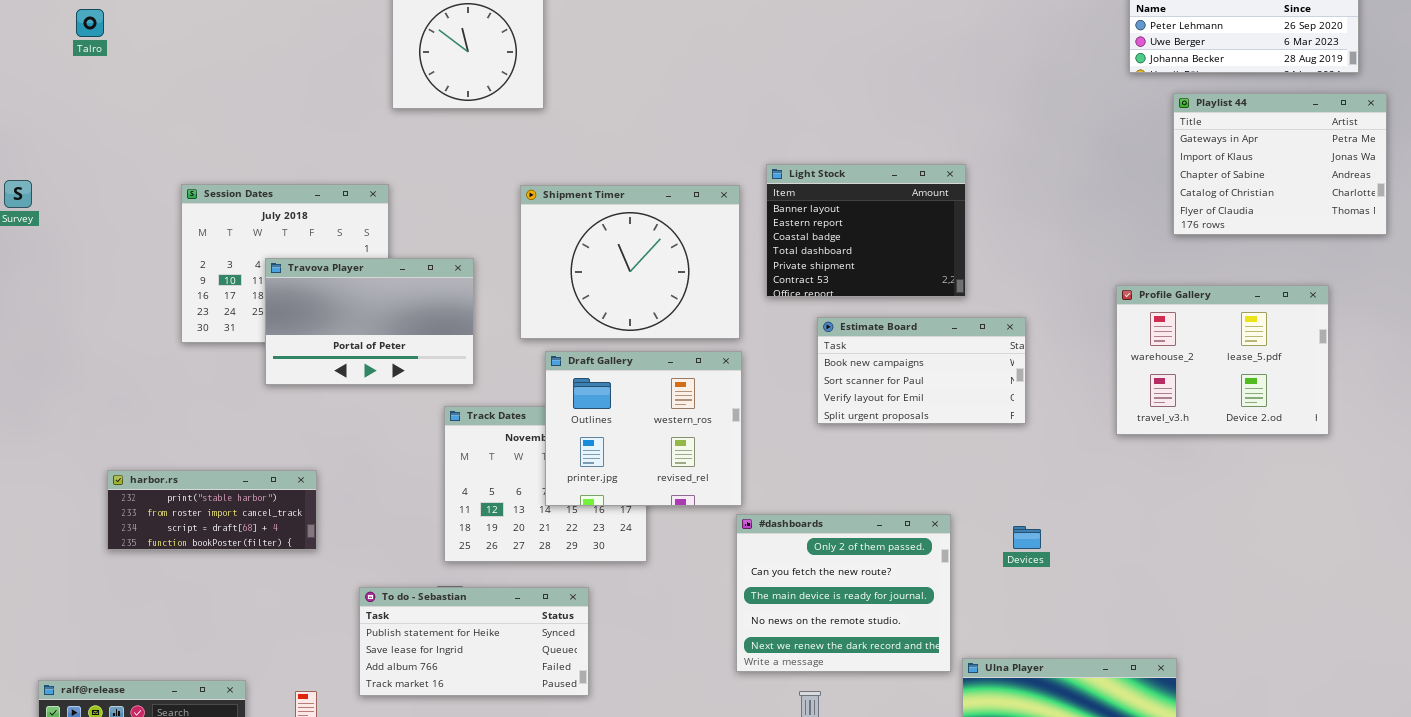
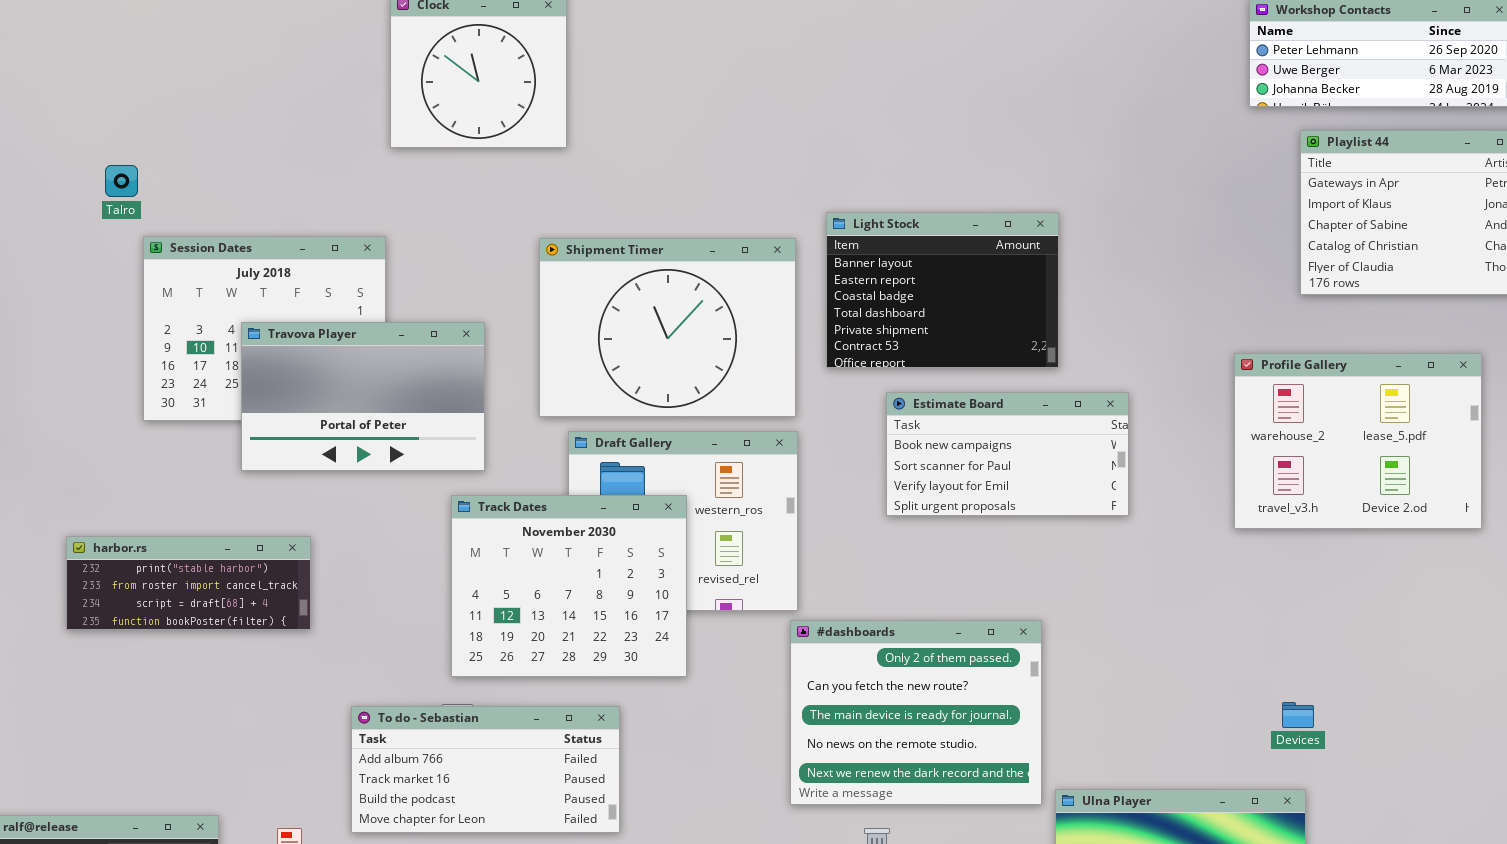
Talro: [76,9,104,37] -> [105,165,138,197], moved
Track Dates: [444,406,647,562] -> [451,495,687,677], raised
harbor.rs: [107,470,317,550] -> [66,536,311,630], moved
Devices: [1013,526,1041,549] -> [1282,702,1314,728], moved
To do - Sebastian: [359,587,589,696] -> [351,706,620,833], scrolled down 2 rows

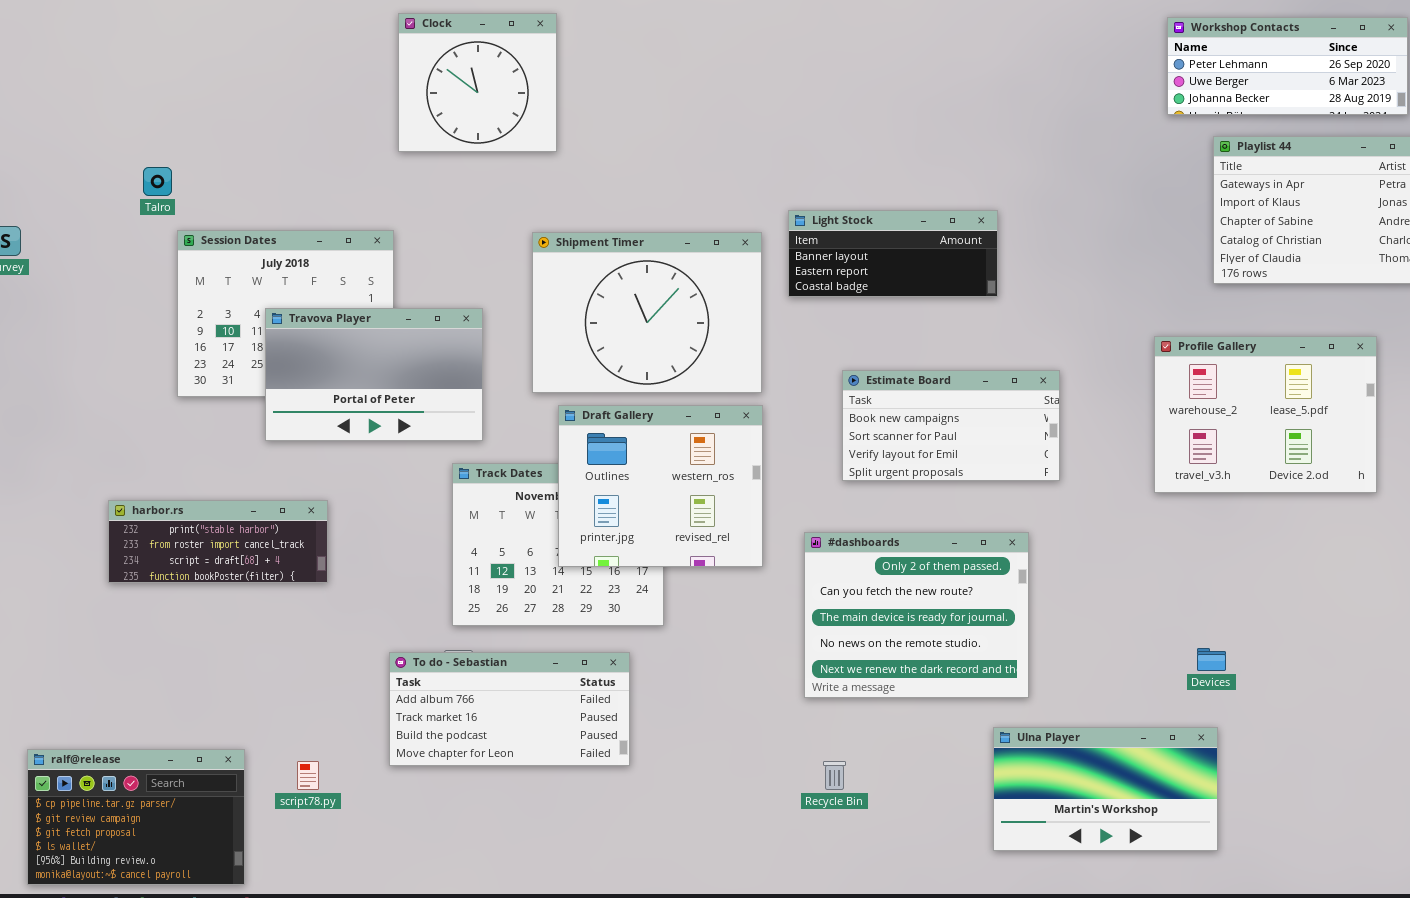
Light Stock: [826,212,1059,368] -> [788,210,998,297], resized
Draft Gallery: [568,431,798,611] -> [558,405,763,567], raised
#dashboards: [790,620,1042,805] -> [804,532,1029,698], moved
To do - Sebastian: [351,706,620,833] -> [389,652,630,766], moved

